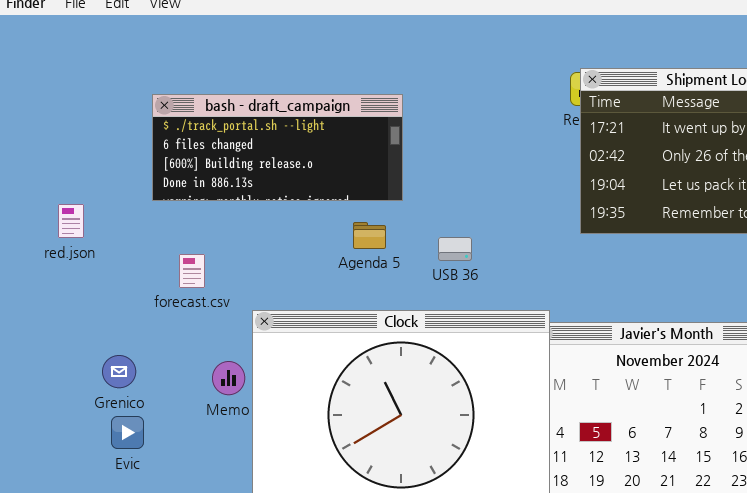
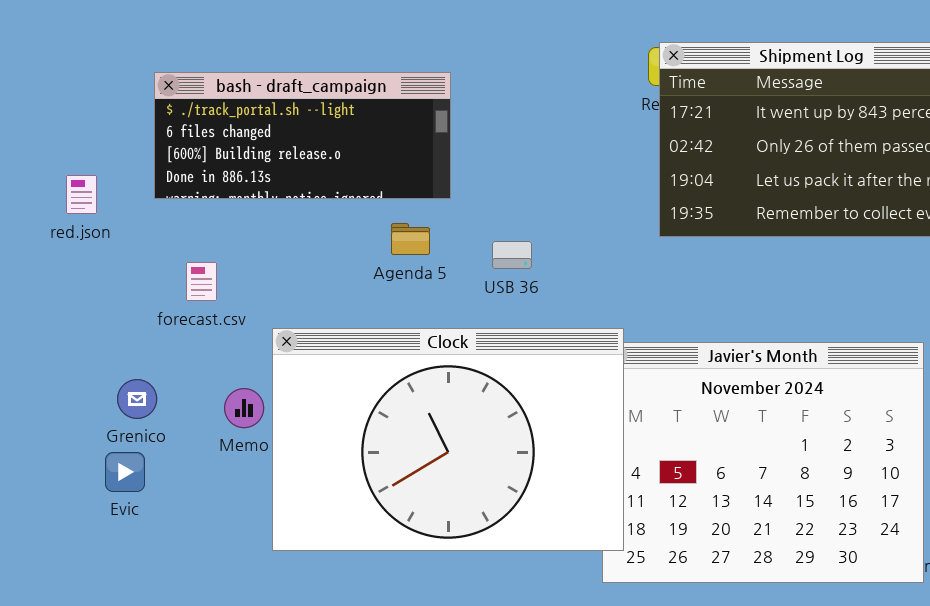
red.json: [58,204,84,238] -> [66,175,97,214], moved
Grenico: [102,355,136,388] -> [117,379,157,419], moved

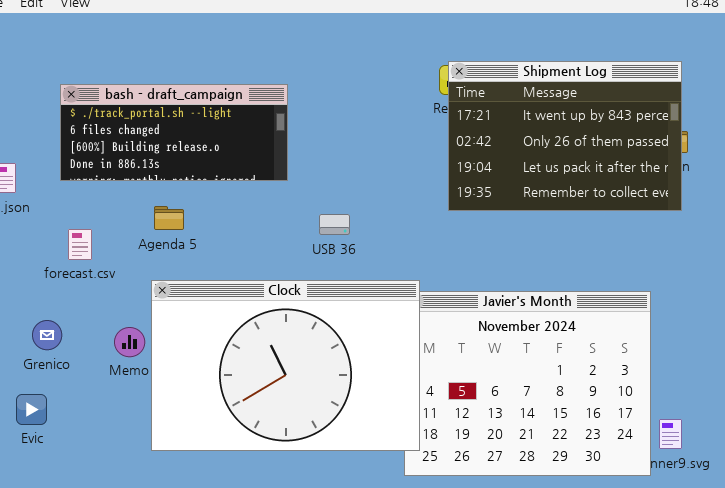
Agenda 5: [391,223,430,255] -> [154,206,184,230], moved
forecast.csv: [186,262,217,301] -> [68,229,92,260], moved
Evic: [105,452,145,492] -> [16,394,47,425], moved

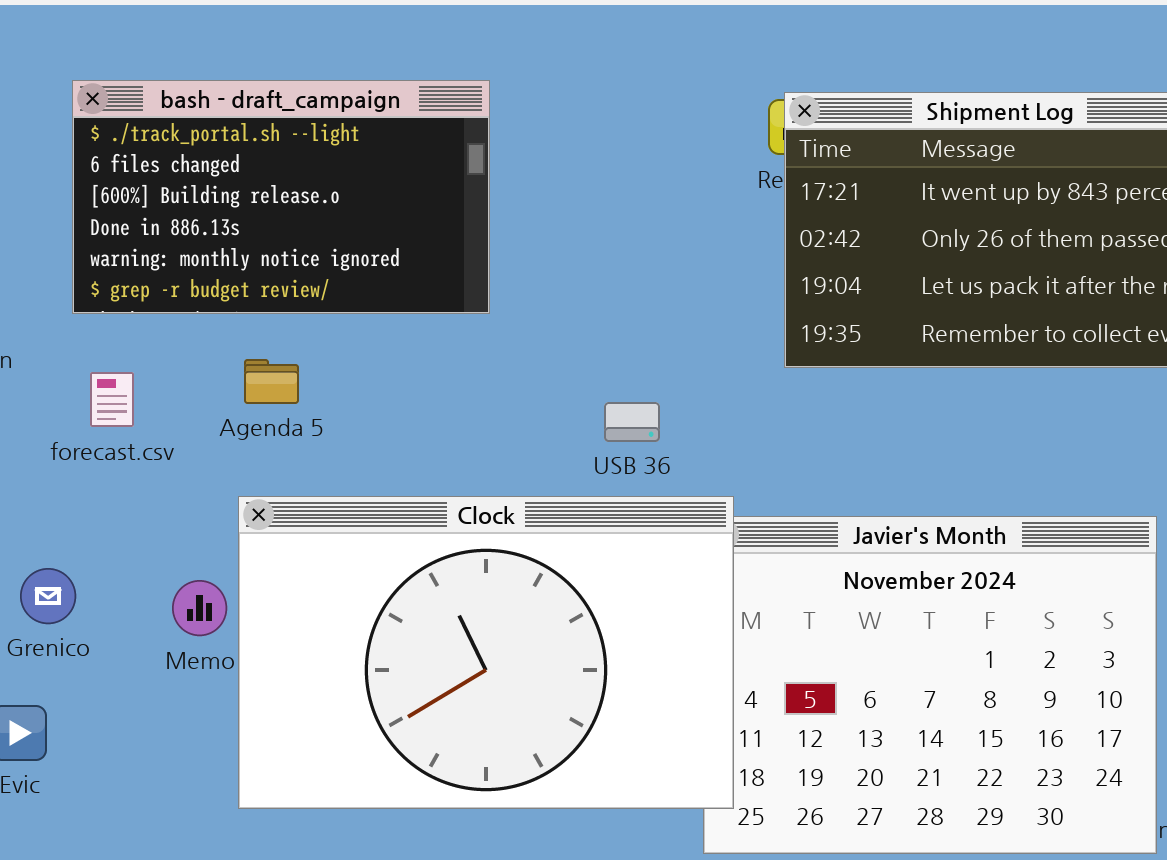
bash - draft_campaign: [60,84,288,181] -> [72,80,490,314], resized
USB 36: [319,214,350,235] -> [604,402,660,442], moved
forecast.csv: [68,229,92,260] -> [90,372,134,427], moved

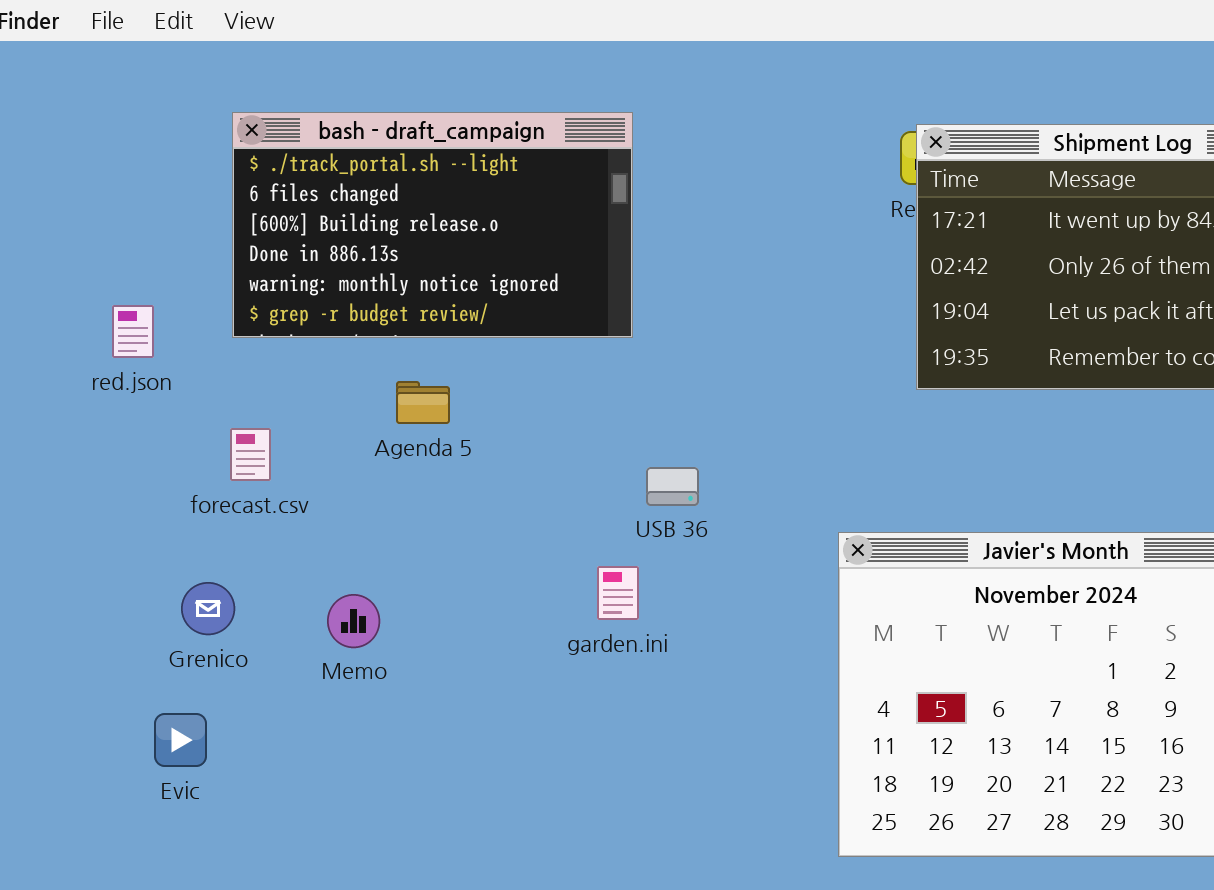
forecast.csv: [90,372,134,427] -> [230,428,271,481], moved
USB 36: [604,402,660,442] -> [646,467,699,506], moved
Clock: [238,496,734,809] -> none, closed

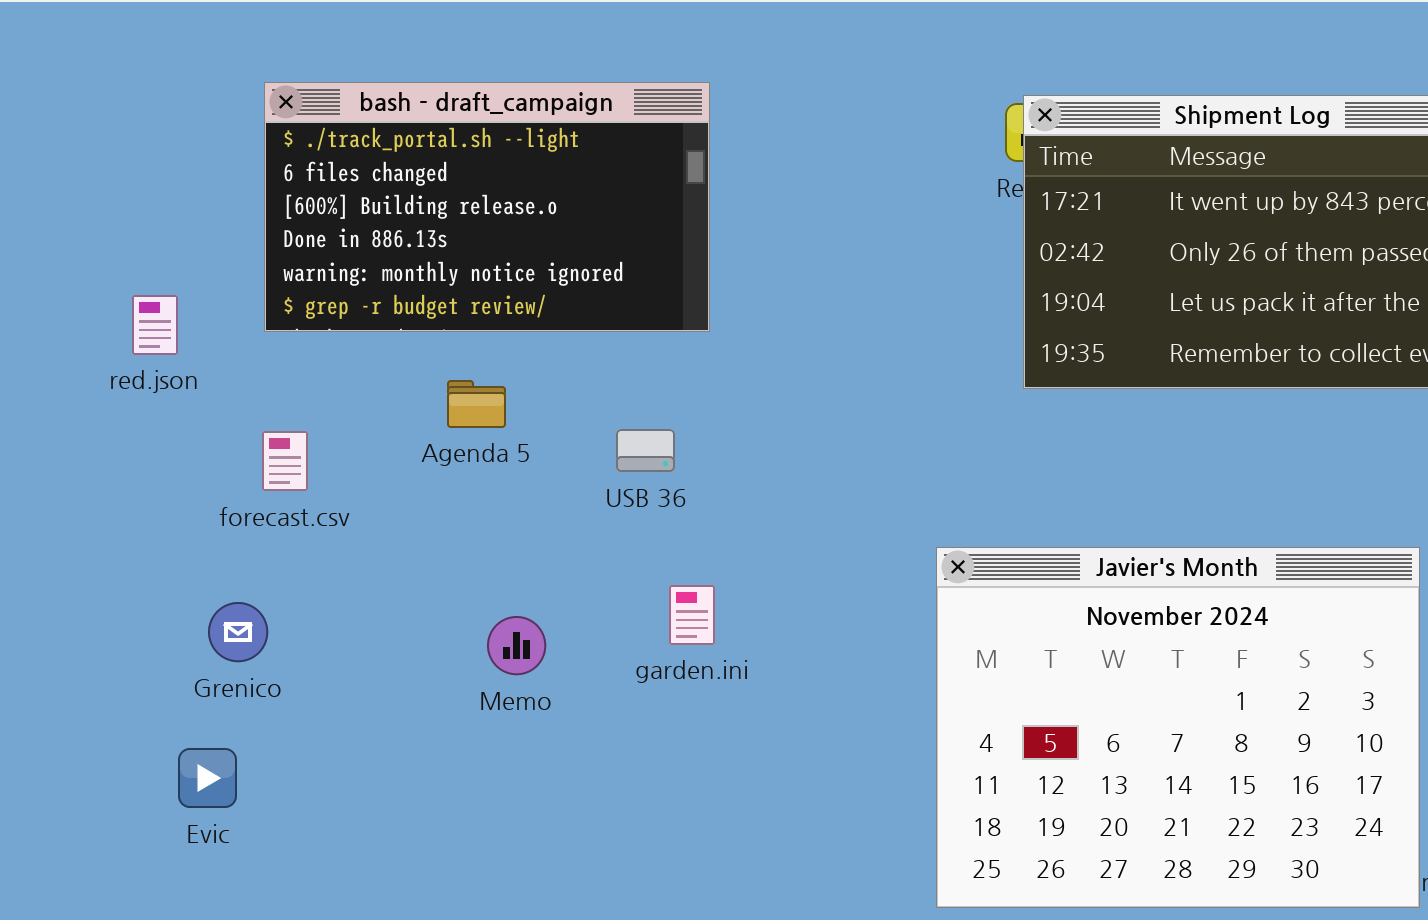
USB 36: [646,467,699,506] -> [616,429,675,472], moved
Memo: [327,594,380,648] -> [487,616,546,675], moved

